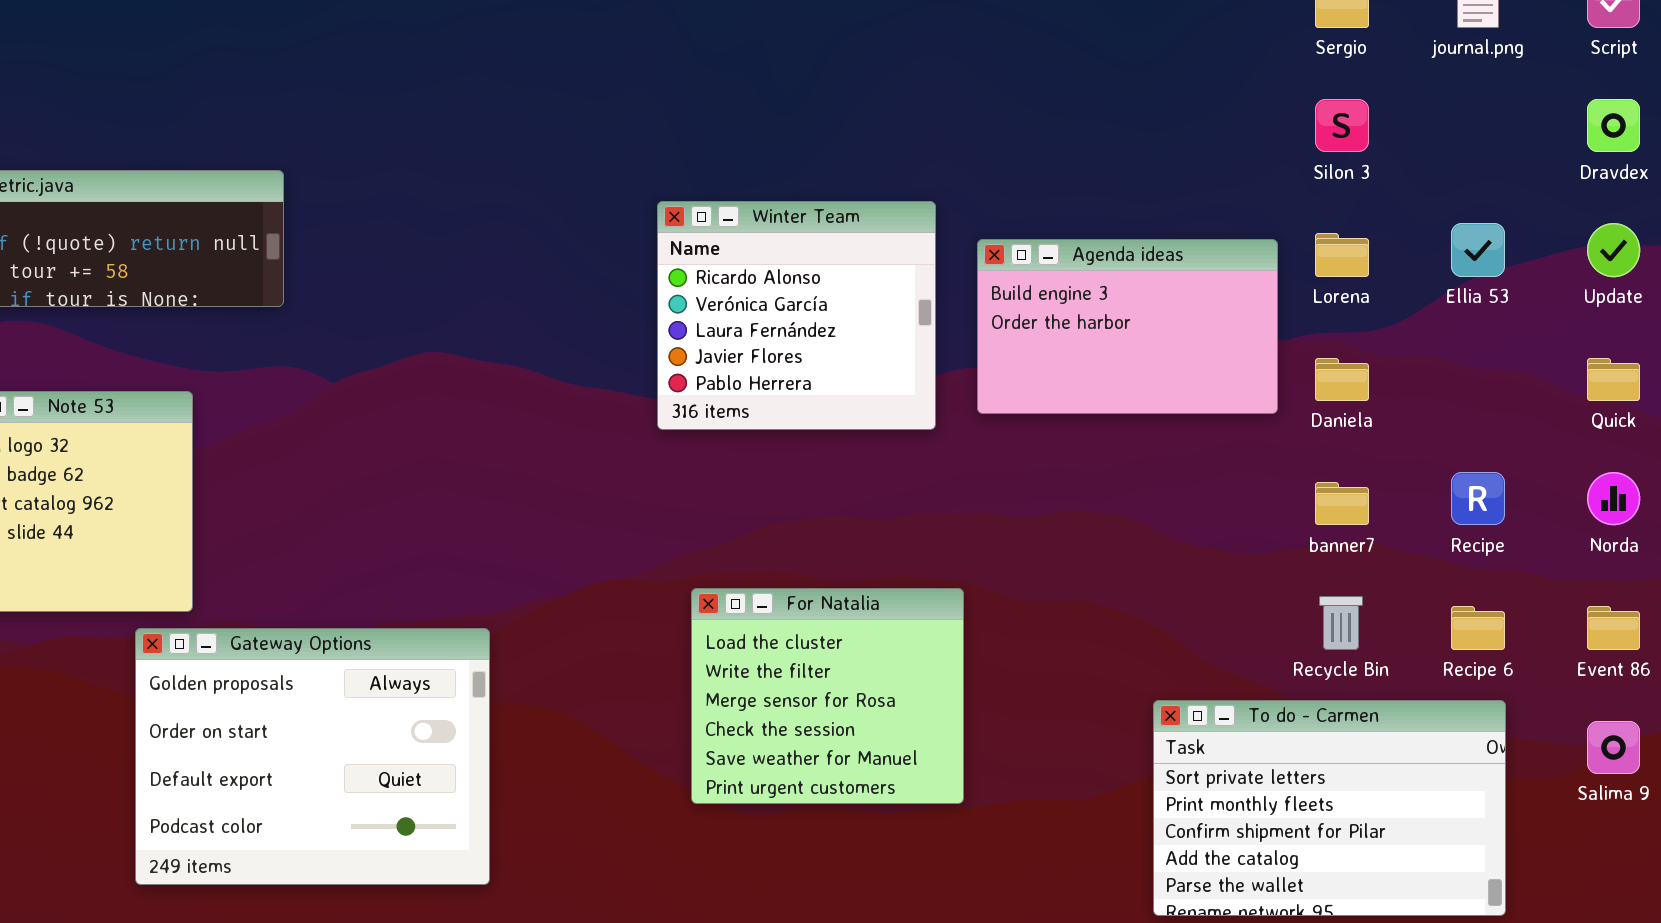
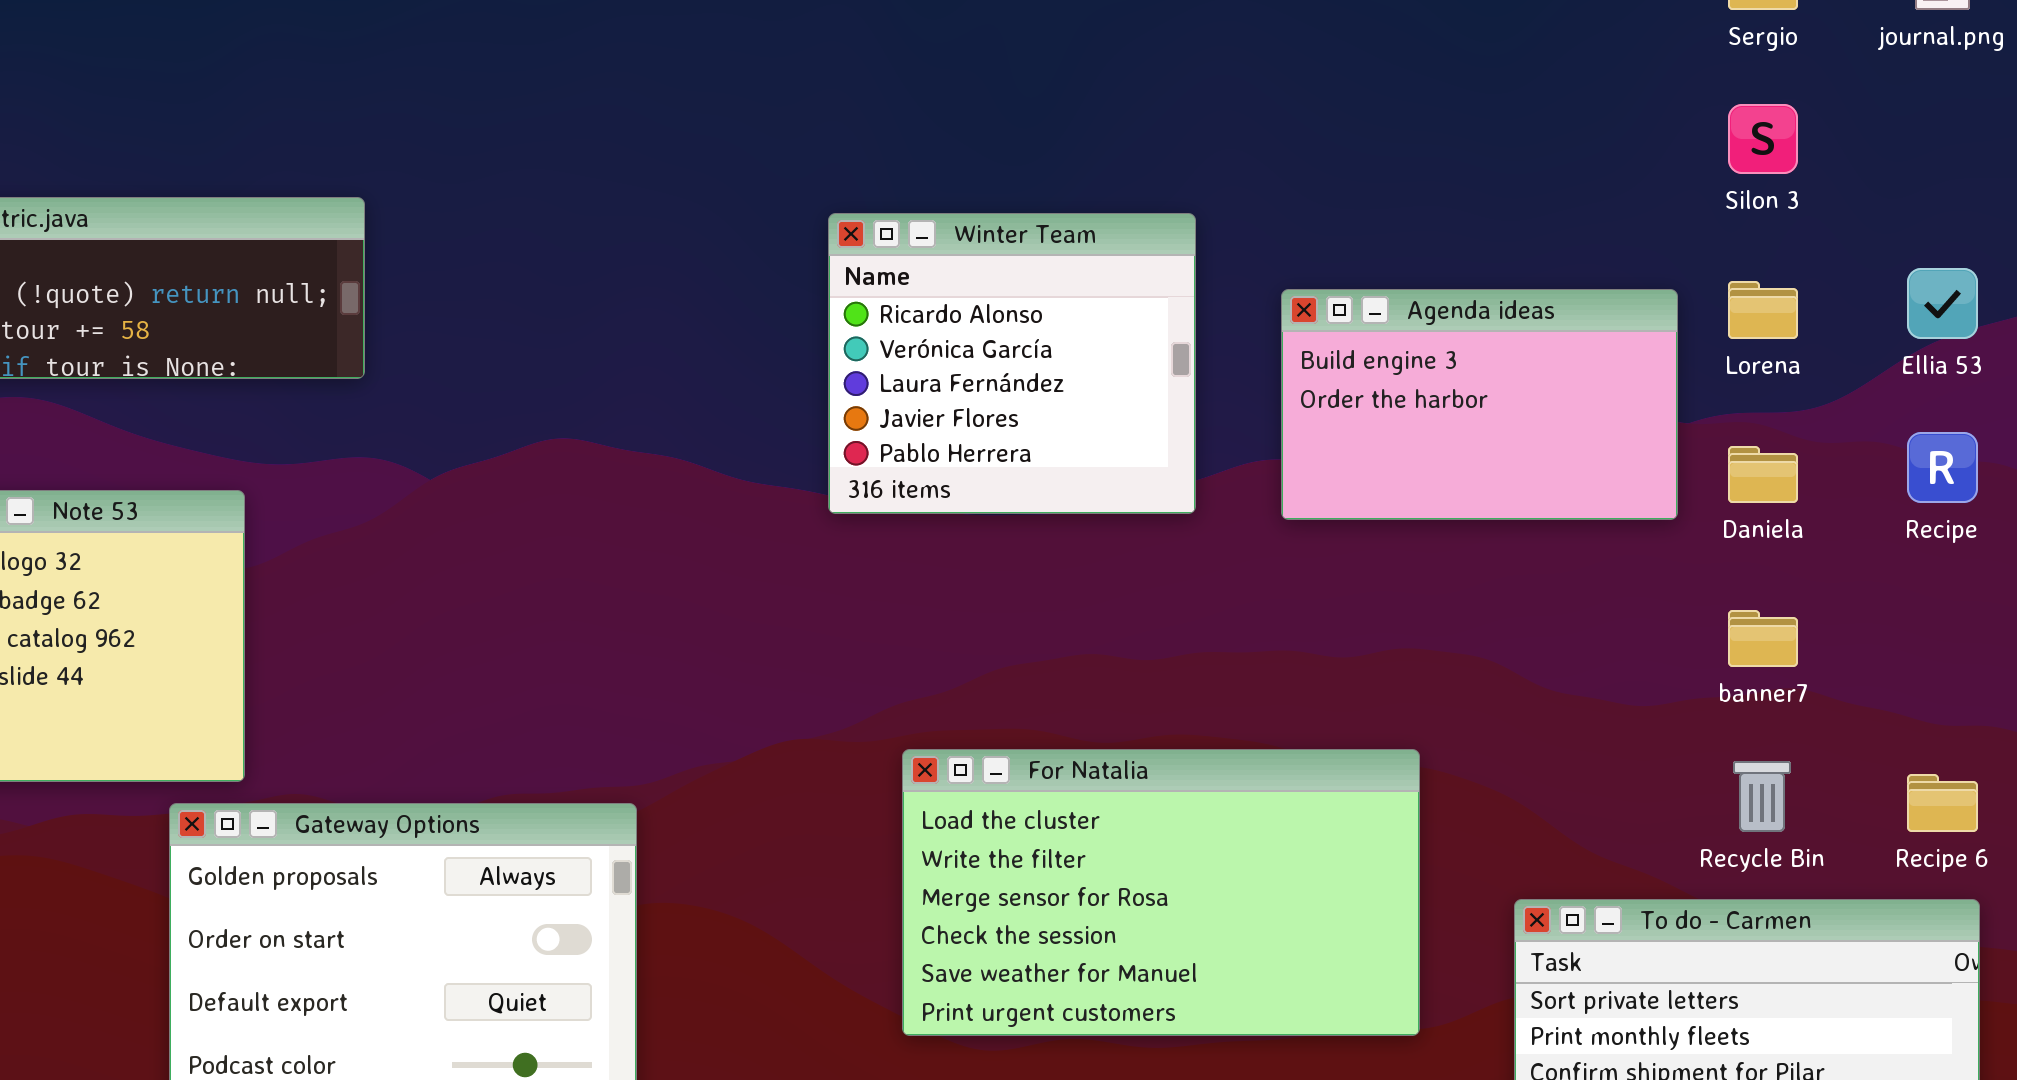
Winter Team: [657,201,936,430] -> [828,213,1196,514], moved
Recipe: [1451,472,1505,525] -> [1907,432,1978,503], moved
For Natalia: [691,588,964,804] -> [902,749,1420,1036], resized

